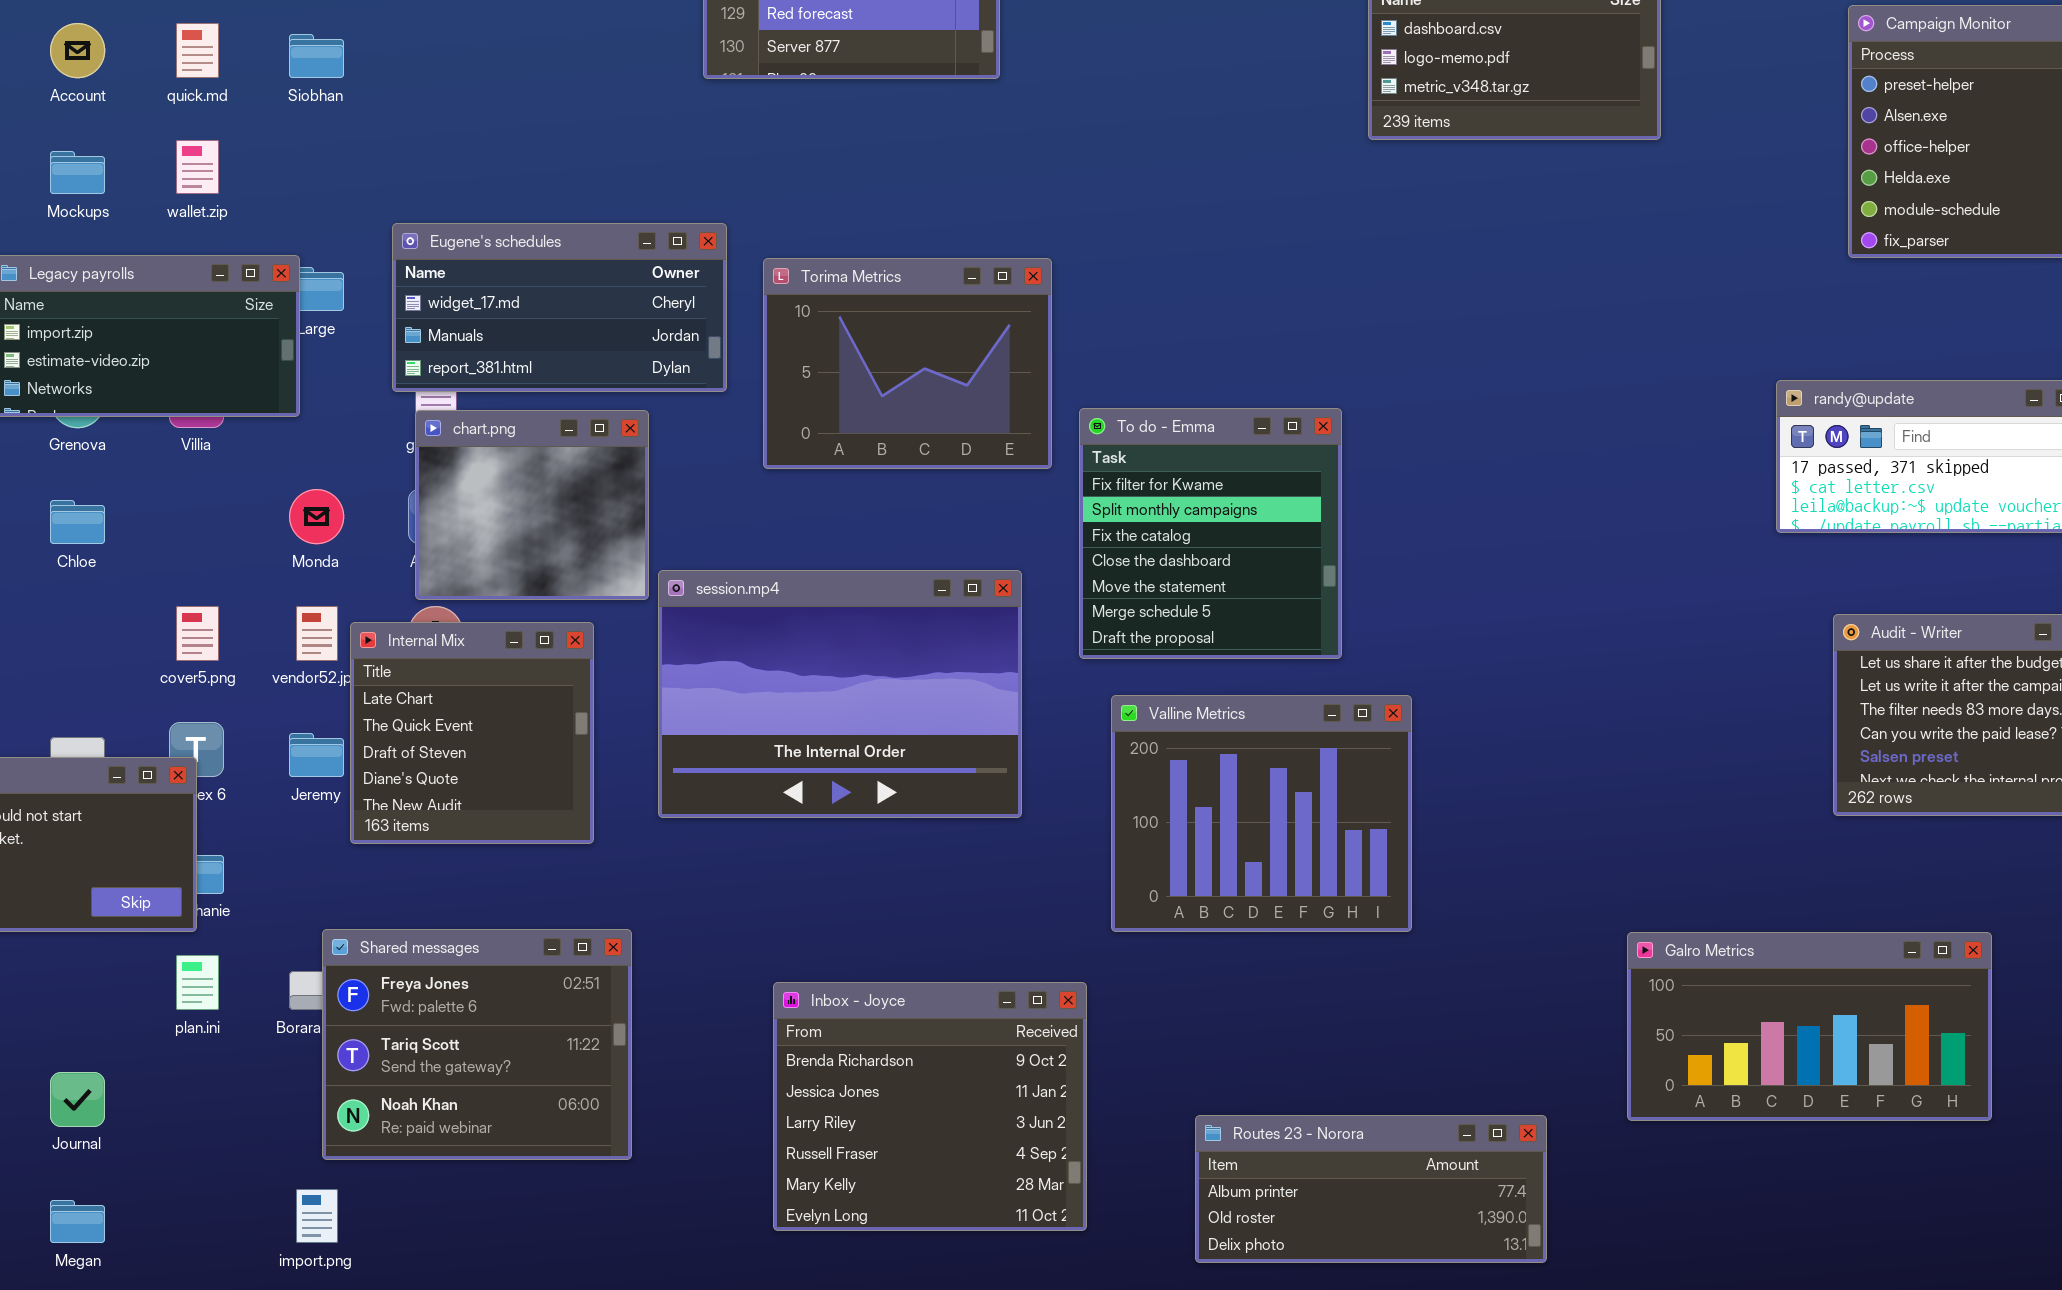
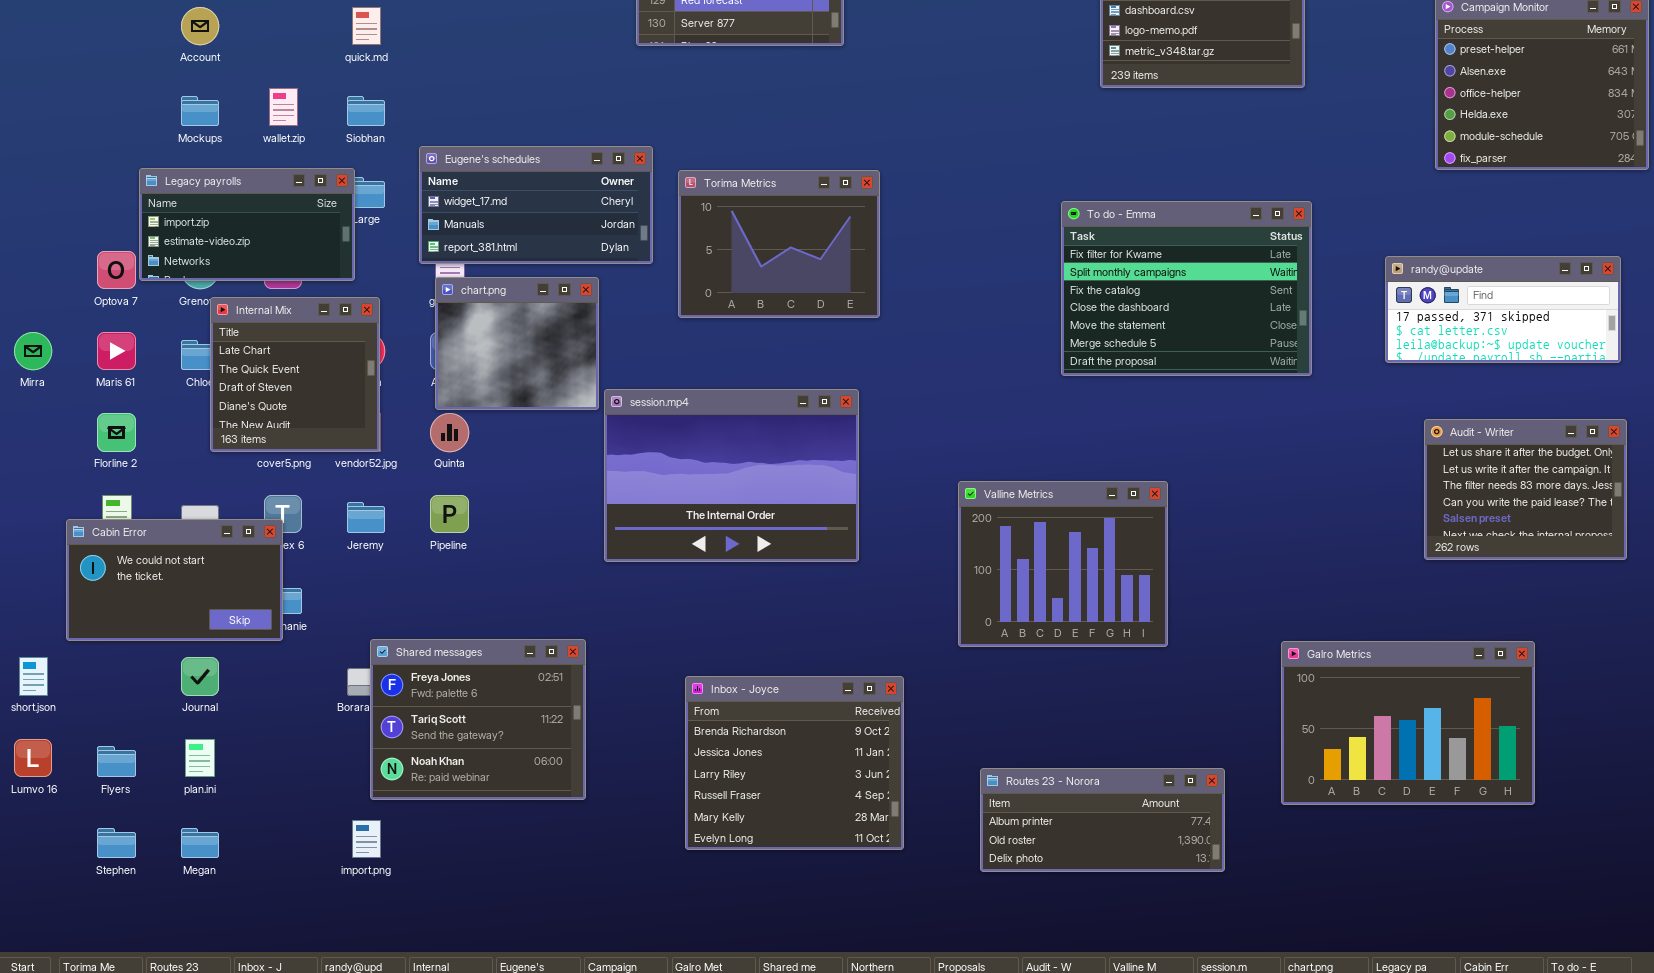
quick.md: [176,23,219,78] -> [352,7,381,45], moved
Siobhan: [289,34,344,78] -> [347,96,385,126], moved
To do - Emma: [1079,408,1342,659] -> [1061,201,1312,376], moved, resized
Internal Mix: [350,622,594,844] -> [210,297,380,452], moved
Valline Metrics: [1111,695,1412,932] -> [958,481,1168,647], moved
Galro Metrics: [1627,932,1992,1121] -> [1281,641,1535,805], resized
plan.ini: [176,955,219,1010] -> [185,739,215,777], moved
Journal: [50,1072,105,1127] -> [181,657,219,696], moved

